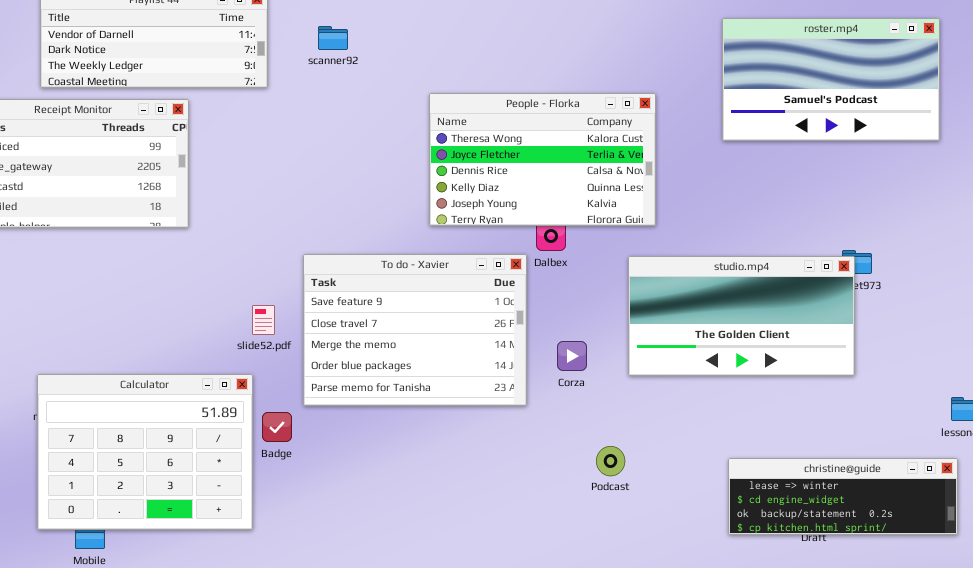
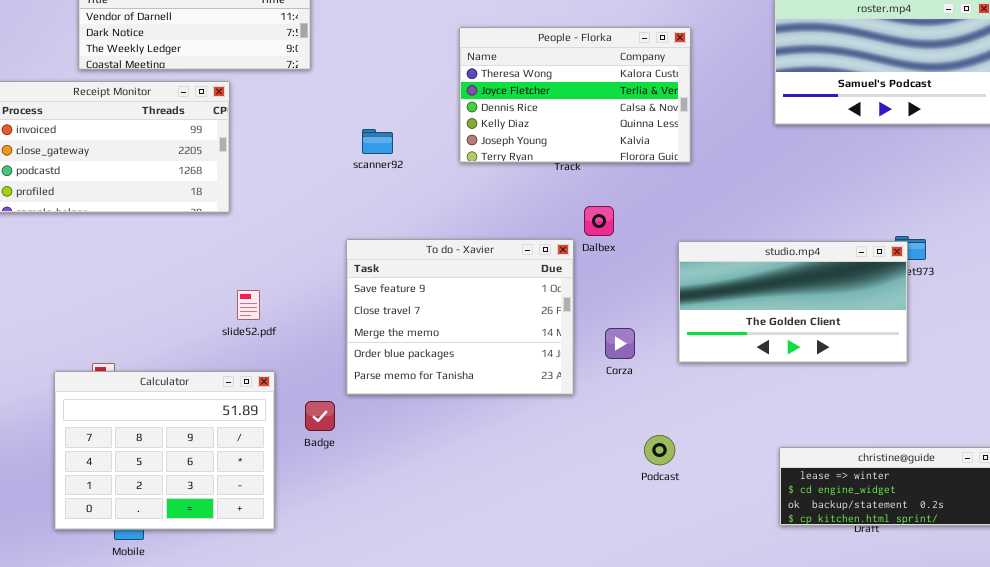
scanner92: [318,26,348,50] -> [362,129,393,154], moved
People - Florka: [429,93,656,226] -> [459,27,691,163], moved
slide52.pdf: [252,305,275,335] -> [237,290,260,320], moved
Calculator: [37,374,253,530] -> [54,371,275,530], moved

